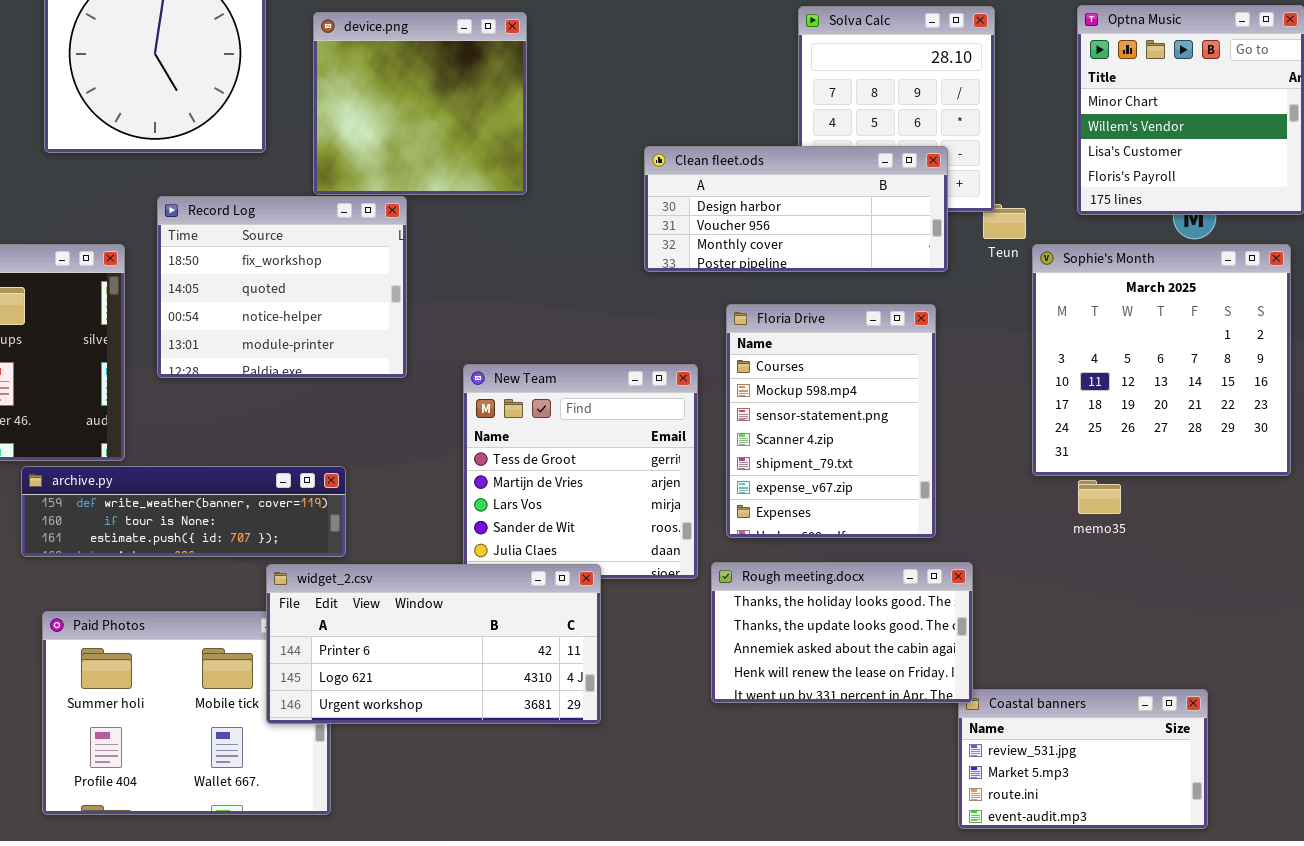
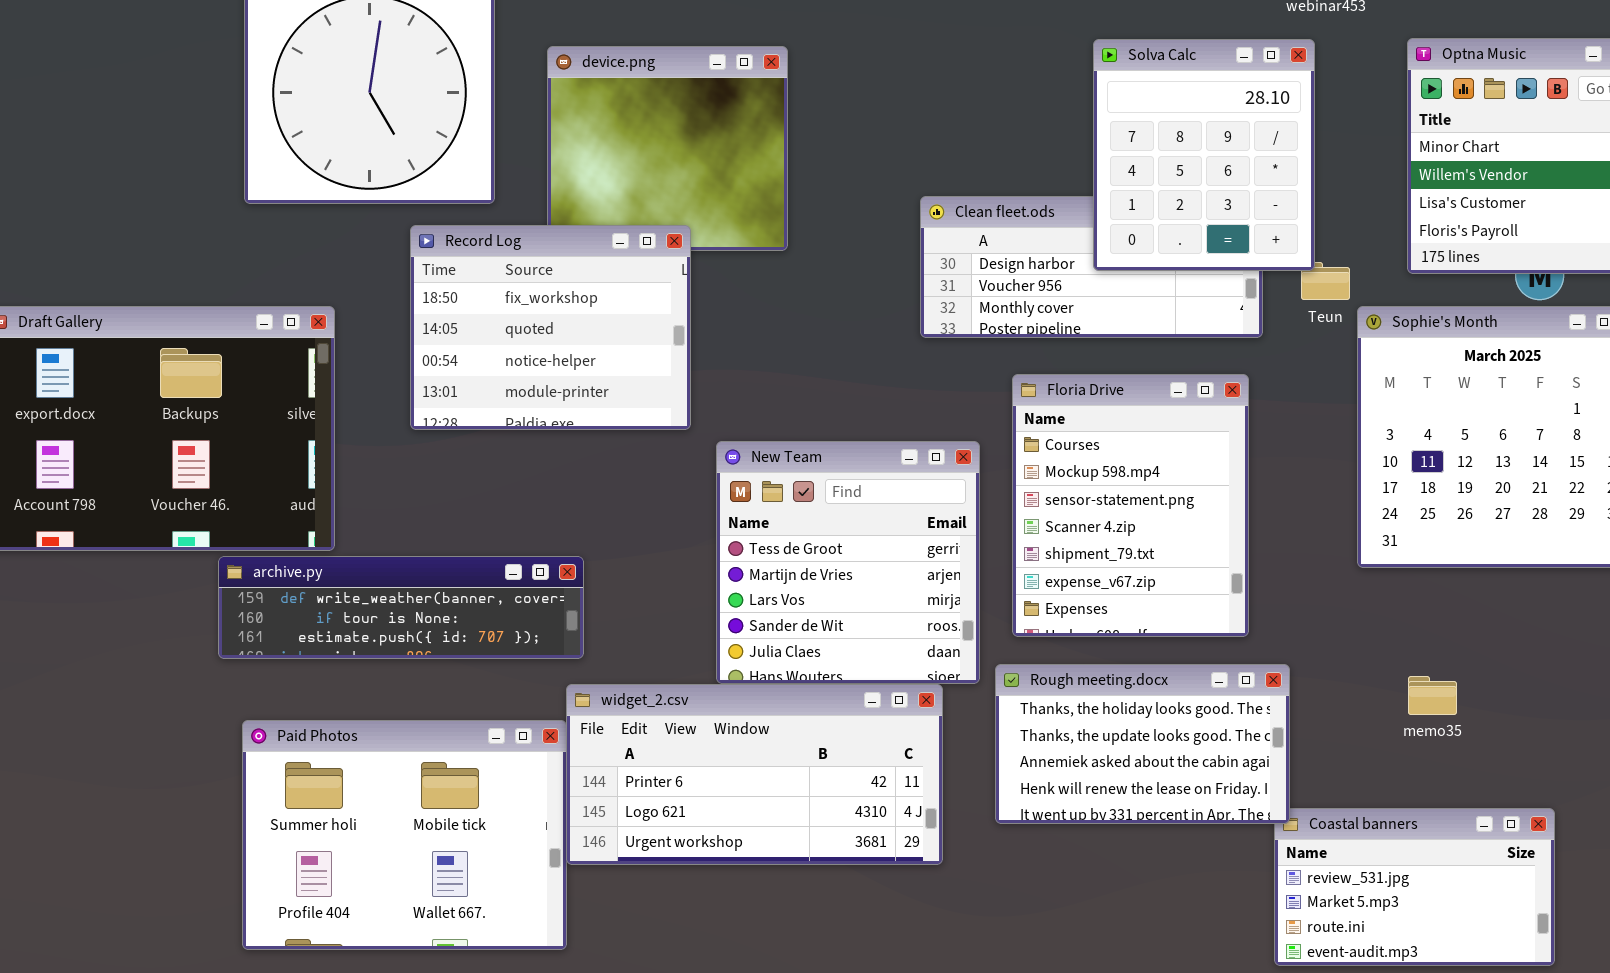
Solva Calc: [798,6,995,212] -> [1093,39,1315,271], raised
Record Log: [157,196,407,378] -> [410,225,691,430], moved
memo35: [1078,480,1121,514] -> [1408,676,1457,715], moved
widget_2.csv: [266,564,601,724] -> [566,684,943,865], moved

